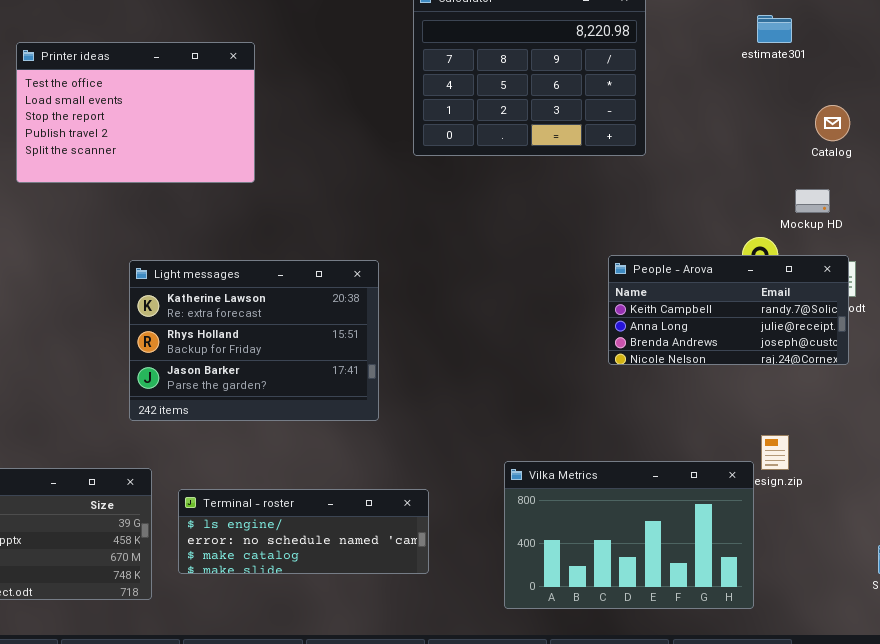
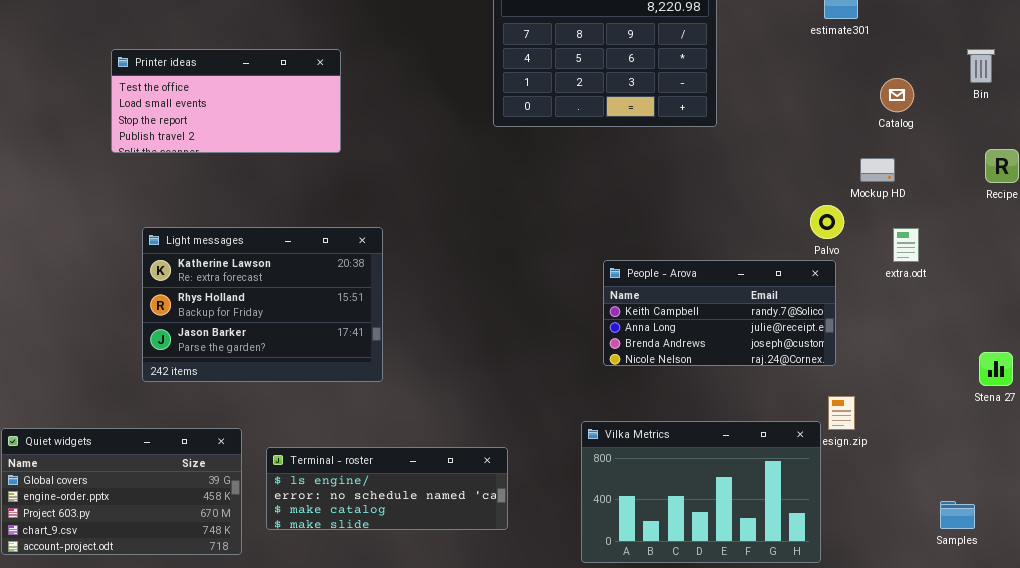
Printer ideas: [16,42,255,183] -> [111,49,341,153], resized
People - Arova: [608,255,849,365] -> [603,260,836,366], moved
Light messages: [129,260,379,421] -> [142,227,383,382], moved

